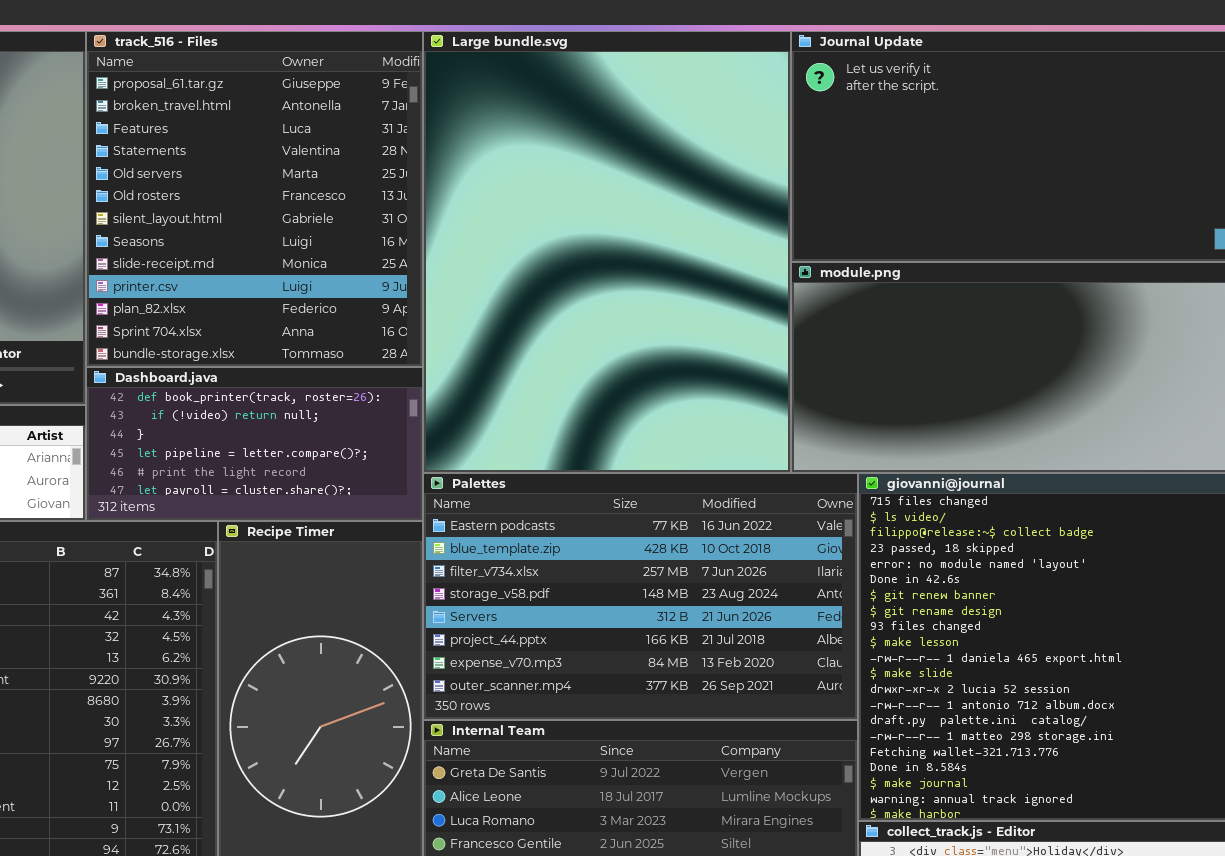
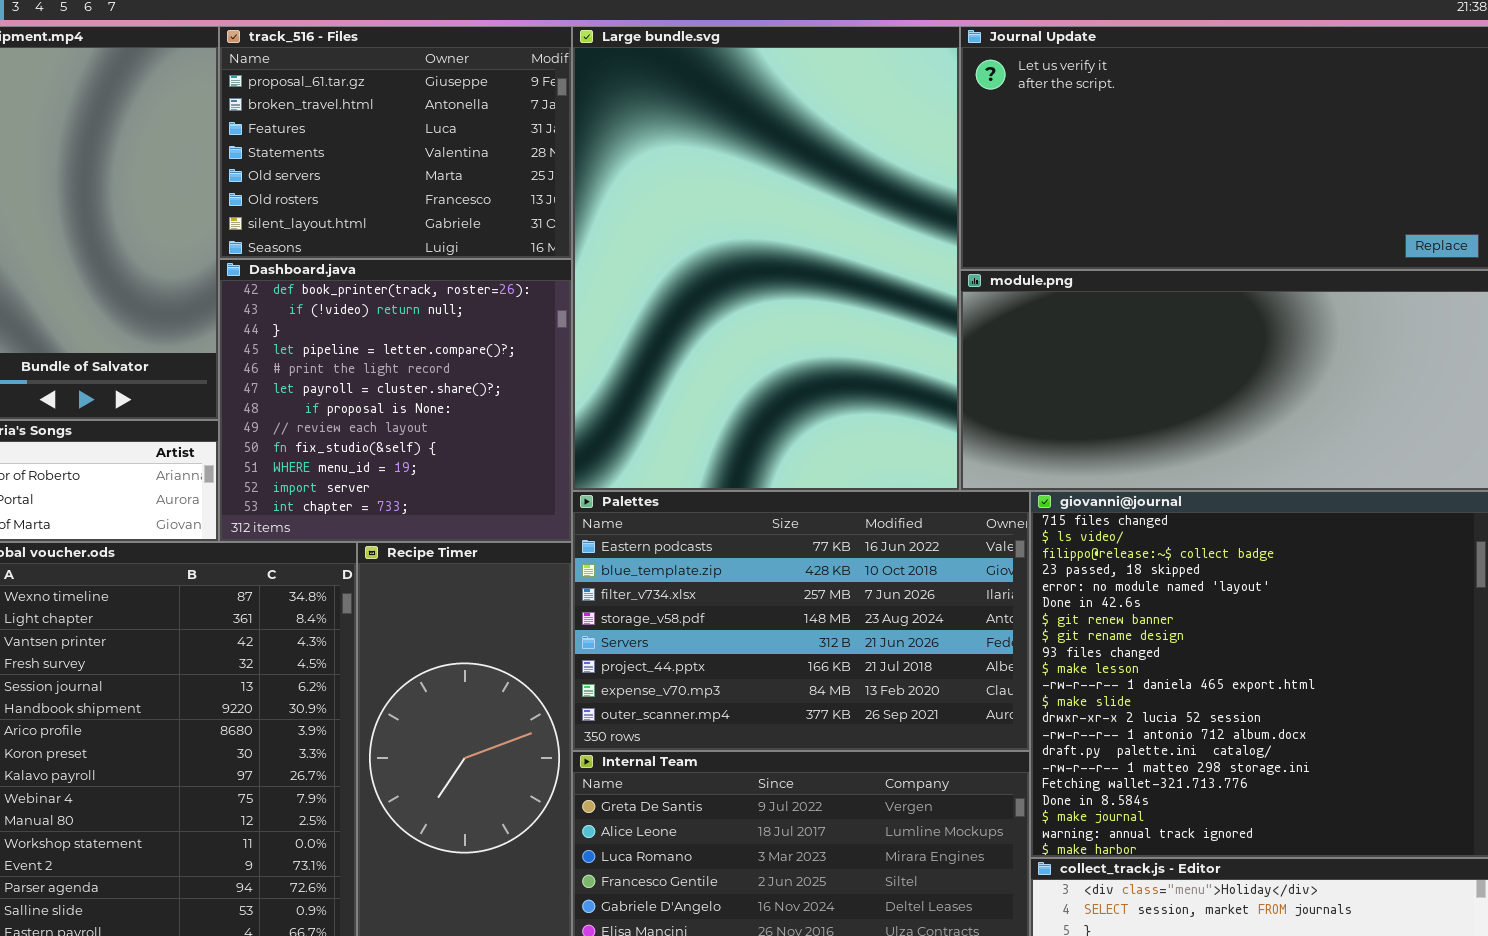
track_516 - Files: [86,31,423,367] -> [219,26,572,259], resized
Dashboard.java: [86,367,423,521] -> [219,259,572,542], resized

